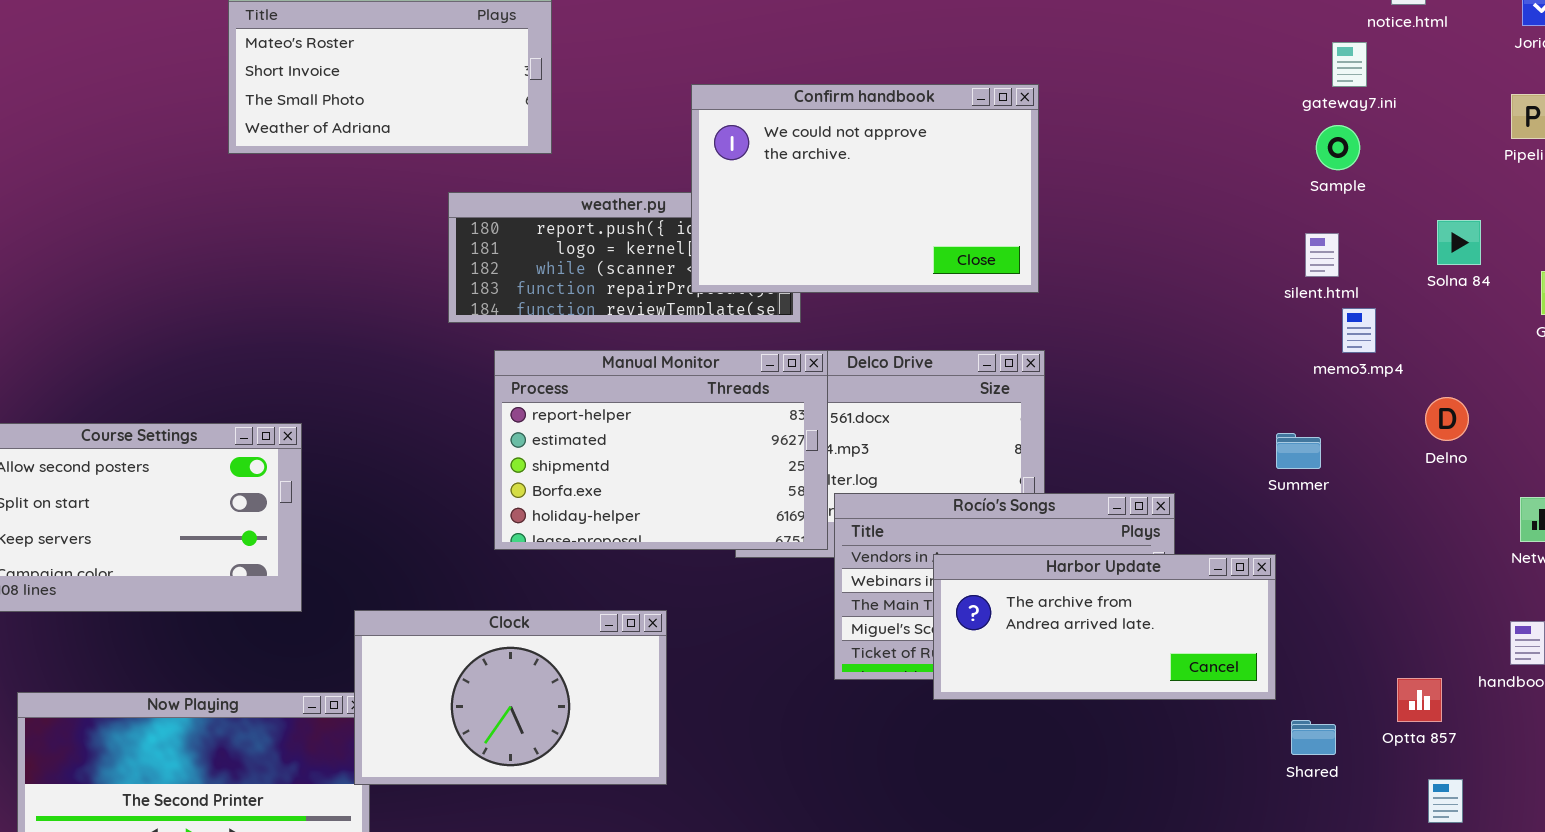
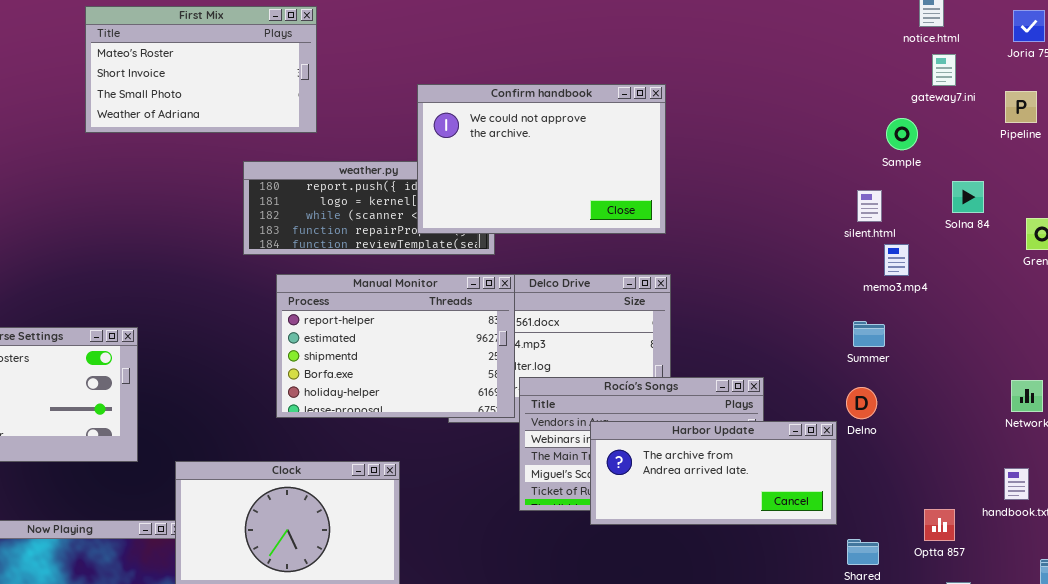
gateway7.ini: [1332,42,1367,87] -> [932,54,956,86], moved
Sample: [1316,125,1360,170] -> [886,118,918,150], moved
Delno: [1425,397,1469,441] -> [846,387,877,419], moved
Summer: [1276,433,1321,469] -> [853,321,885,347], moved

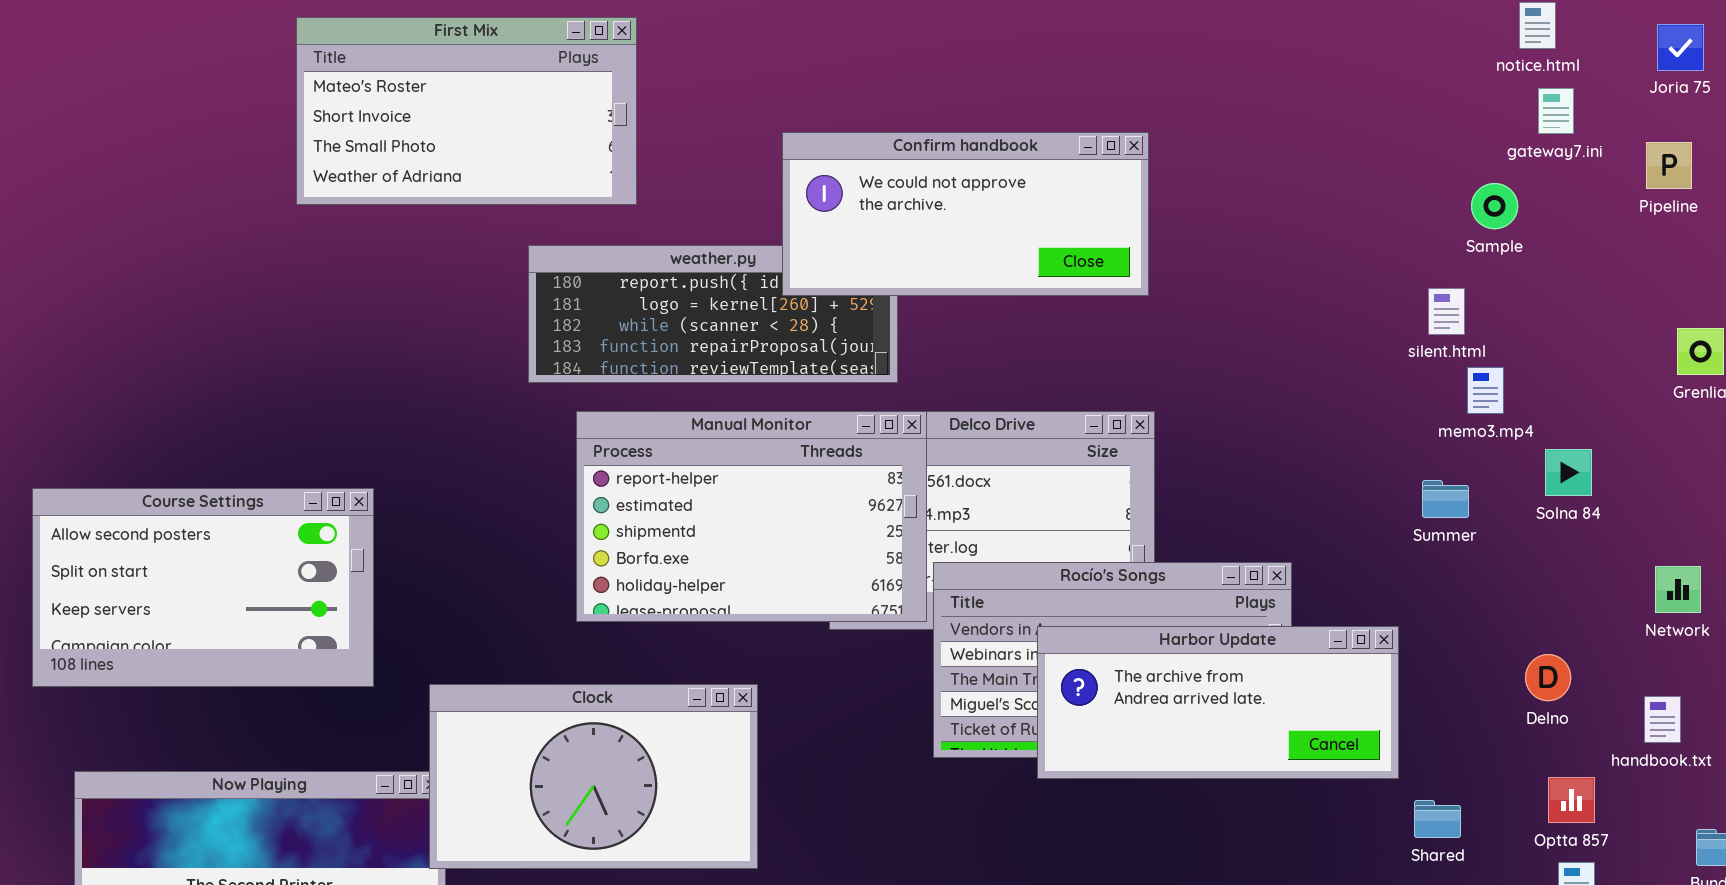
Confirm handbook: [417,84,666,234] -> [782,132,1149,296], resized
Solna 84: [952,181,984,213] -> [1545,449,1592,496], moved
Delno: [846,387,877,419] -> [1525,654,1571,701], moved
Optta 857: [924,509,955,541] -> [1548,777,1595,823], moved

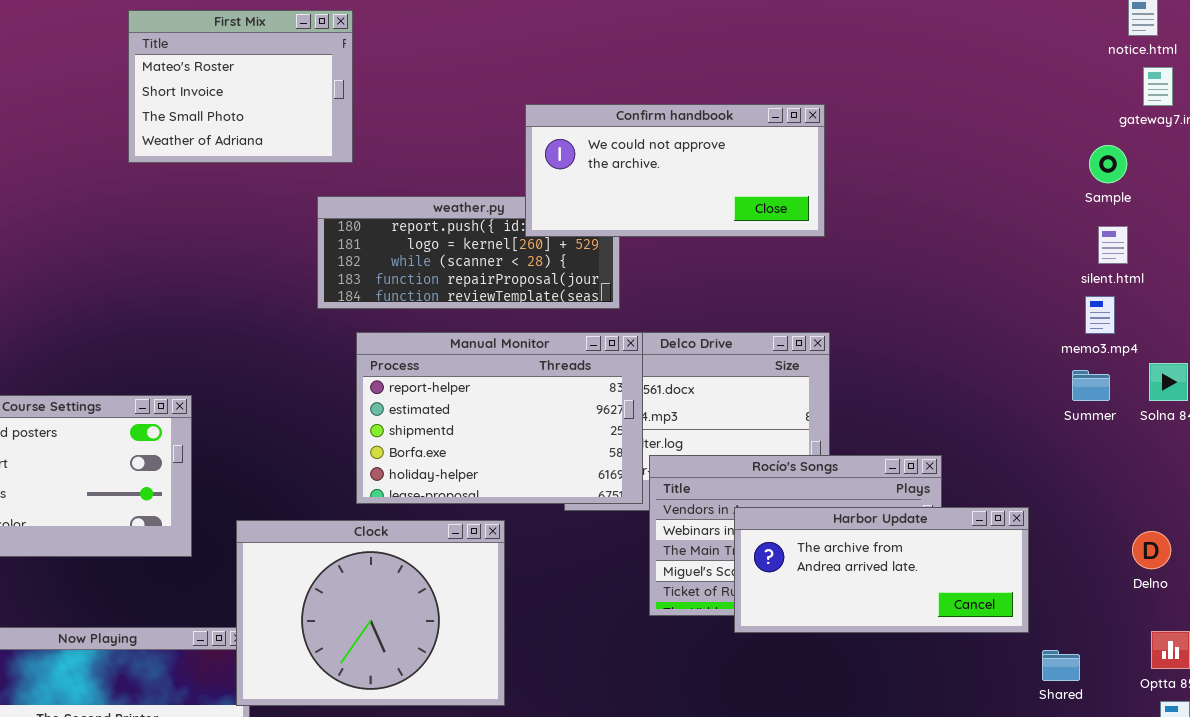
First Mix: [296,17,637,205] -> [128,10,353,163], resized
silent.html: [1428,288,1465,335] -> [1098,226,1128,264], moved
Summer: [1422,480,1469,518] -> [1072,370,1110,401], moved
Clock: [429,684,758,869] -> [236,520,505,706], resized

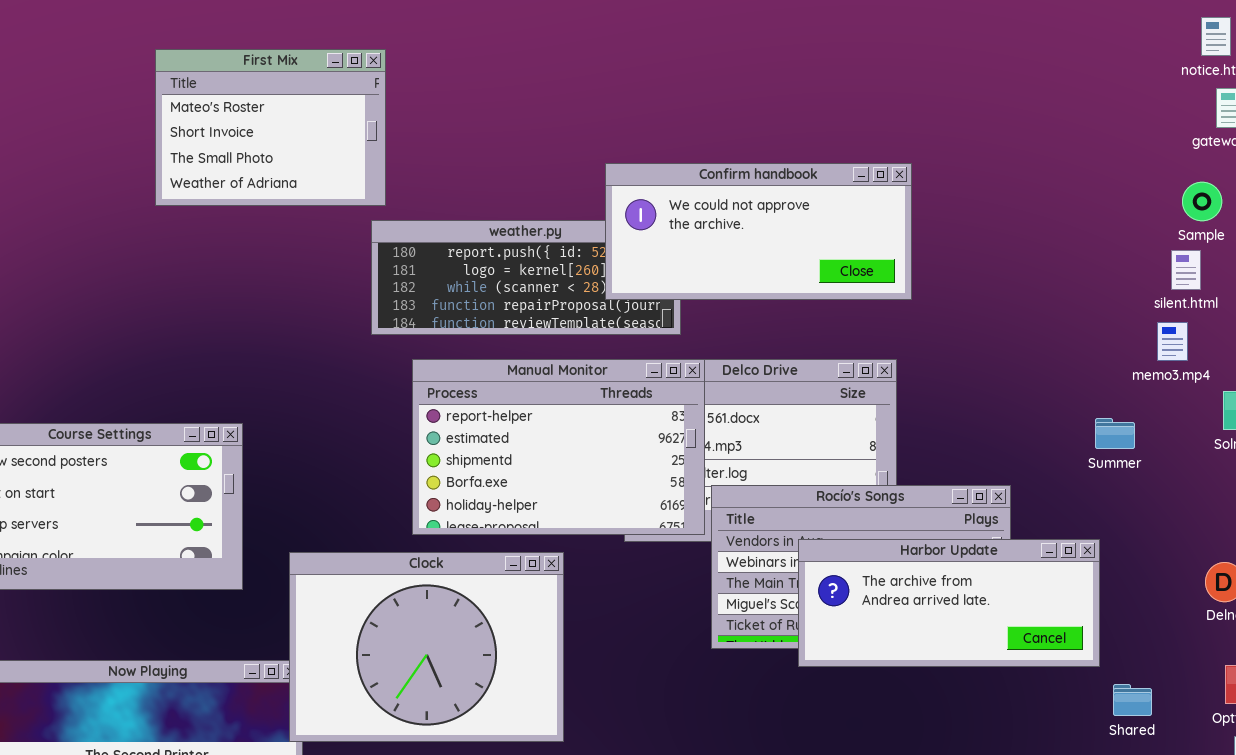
First Mix: [128,10,353,163] -> [155,49,386,206], moved
Confirm handbook: [525,104,825,237] -> [605,163,912,300], moved
Sample: [1089,145,1127,183] -> [1182,182,1222,221], moved
Summer: [1072,370,1110,401] -> [1095,418,1135,449], moved

